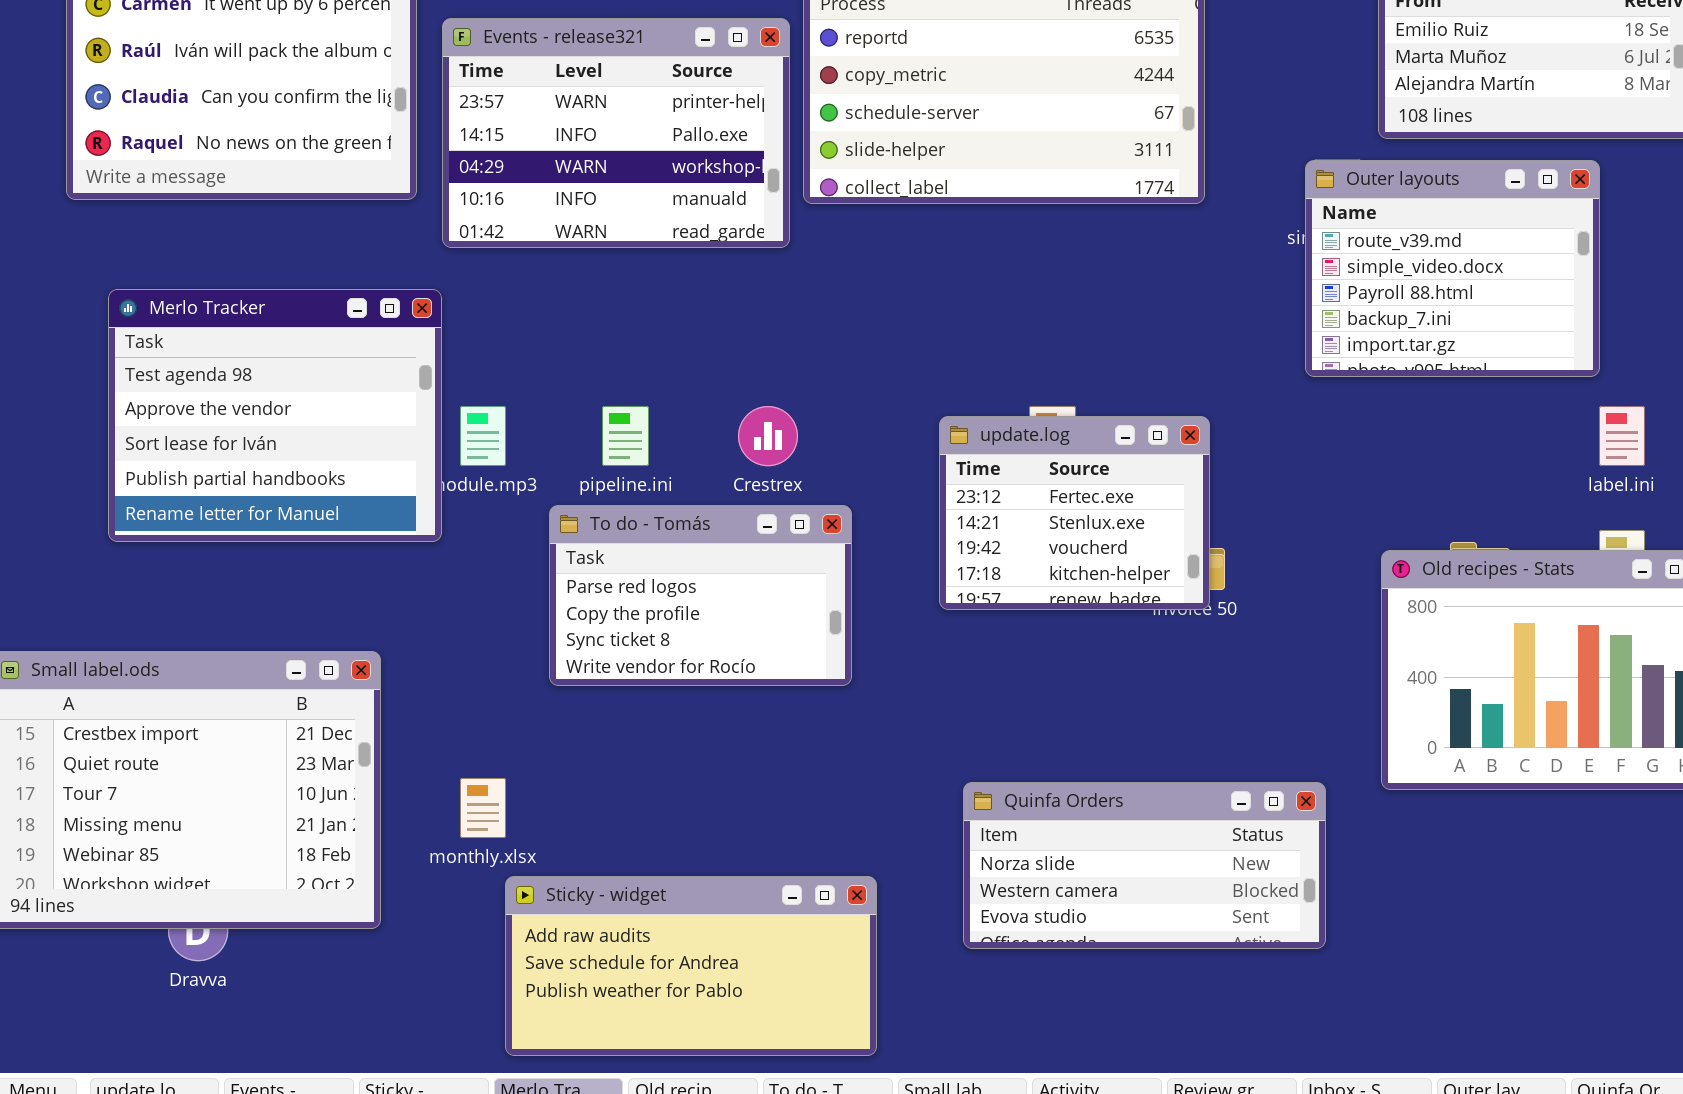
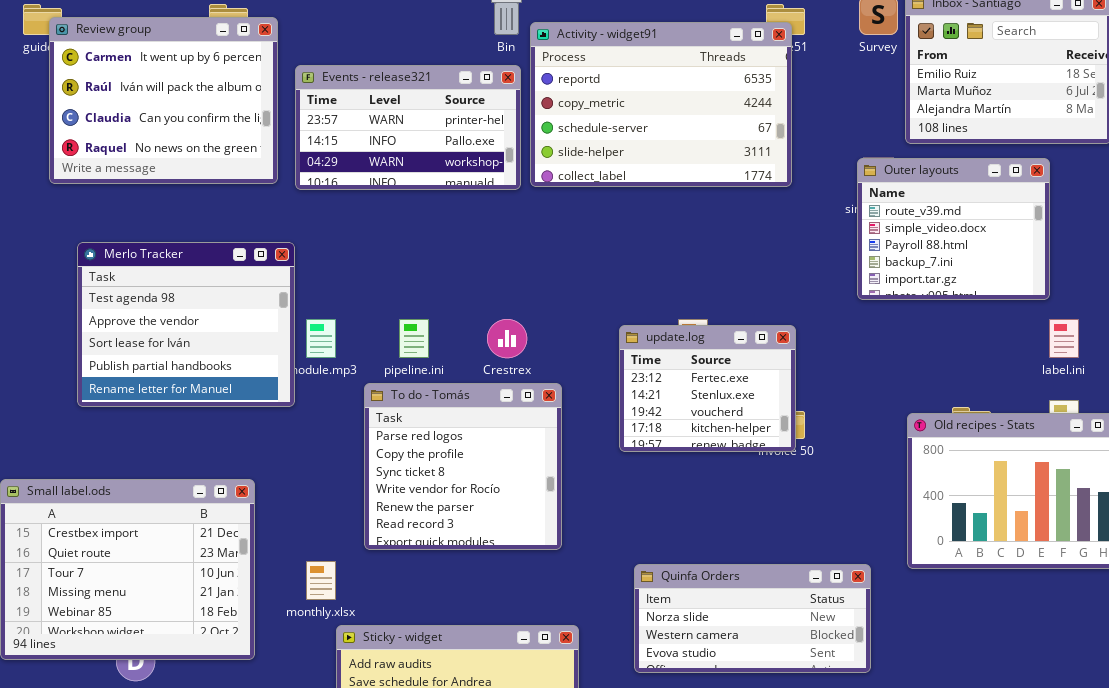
Events - release321: [442,18,790,248] -> [295,65,521,190], resized
To do - Tomás: [549,505,852,686] -> [364,383,562,550], resized

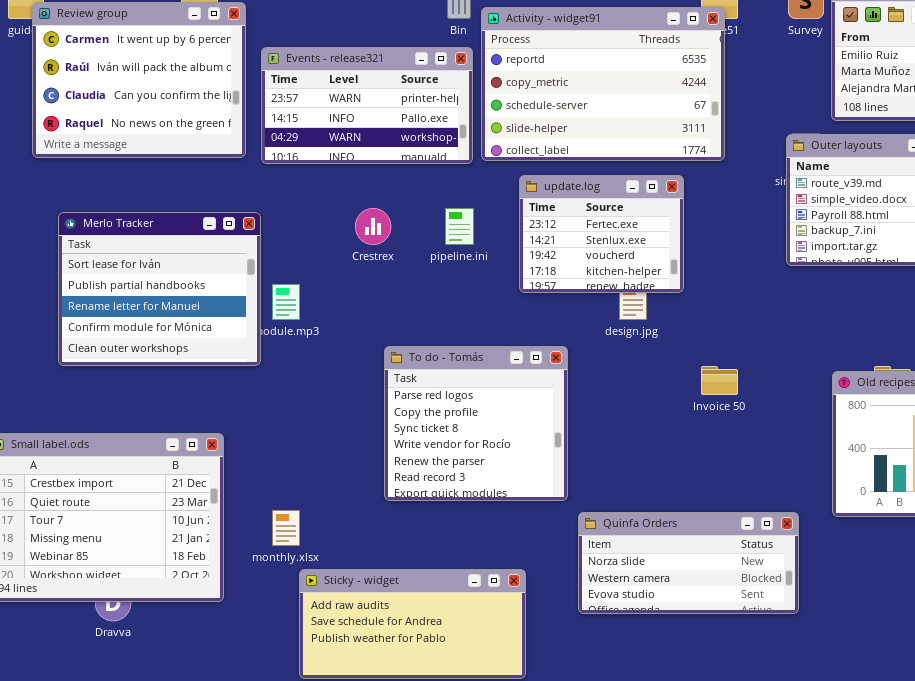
Merlo Tracker: [77,242,295,407] -> [58,212,261,366], scrolled down 2 rows
pipeline.ini: [399,319,429,358] -> [445,208,474,245], moved
Crestrex: [487,319,527,358] -> [355,208,391,245], moved
update.log: [619,325,796,452] -> [519,175,684,293], moved
To do - Tomás: [364,383,562,550] -> [384,346,568,501], moved

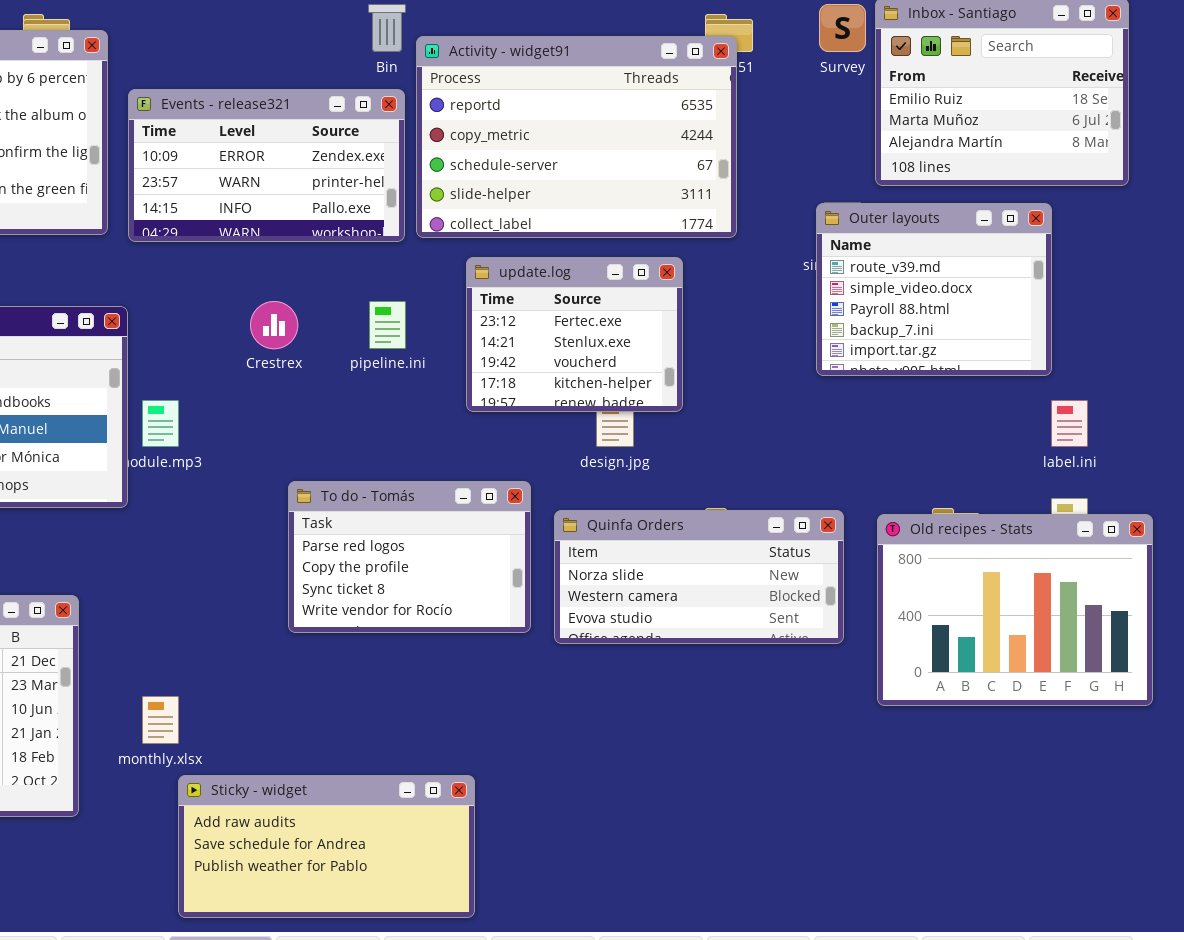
Events - release321: [261,47,473,164] -> [128,89,405,242], scrolled up 1 row
To do - Tomás: [384,346,568,501] -> [288,481,531,633], resized
Quinfa Orders: [578,512,799,614] -> [554,510,844,644], moved

